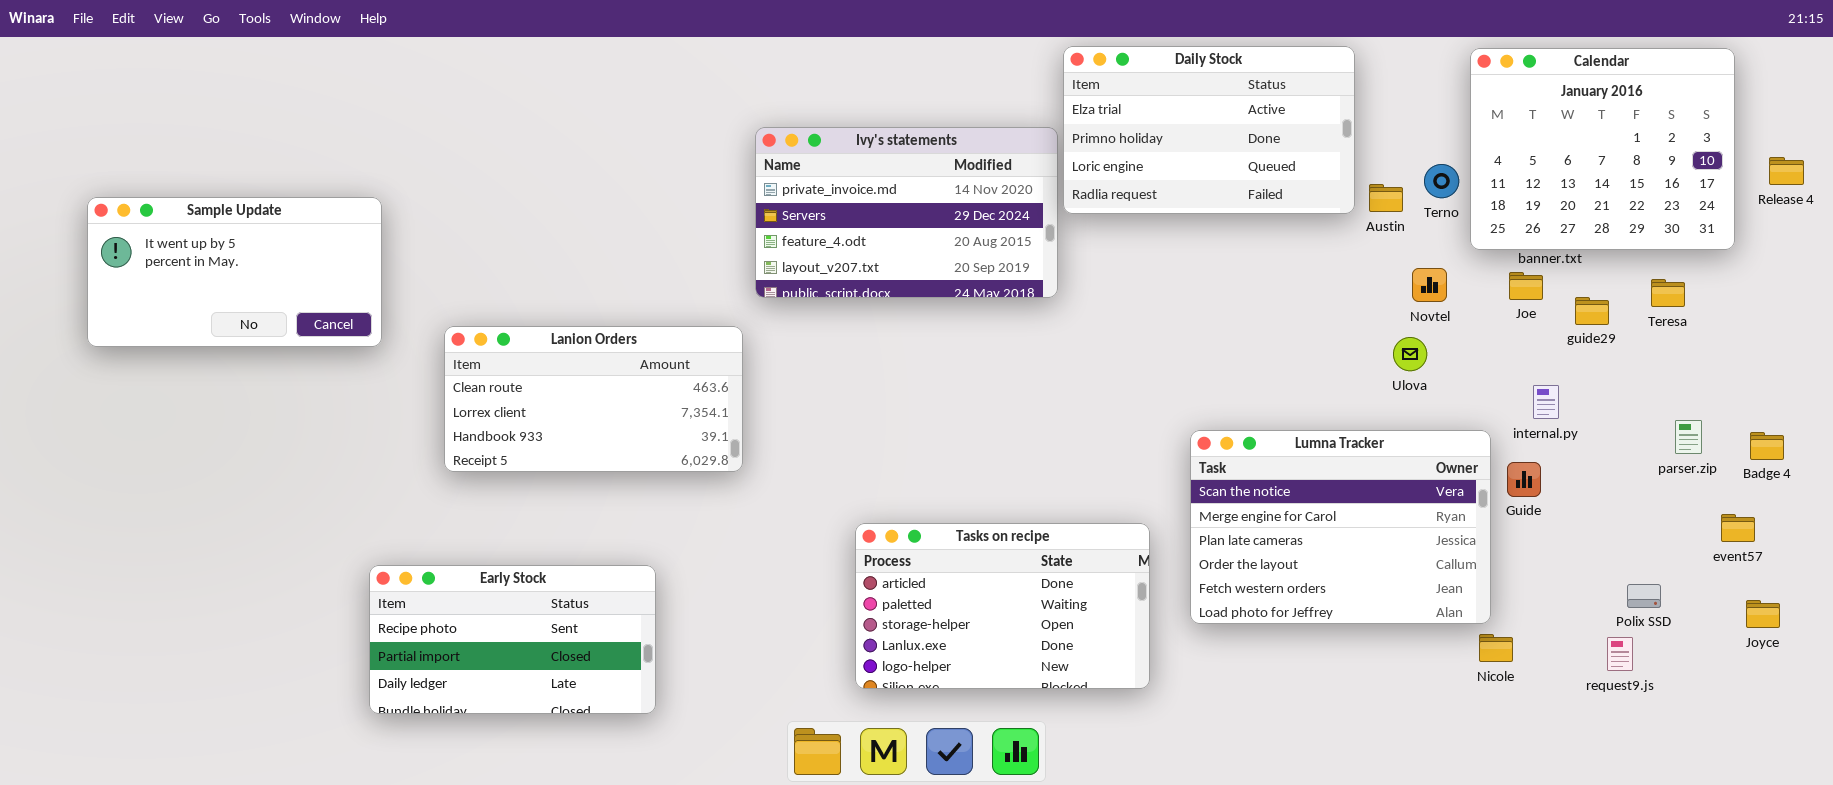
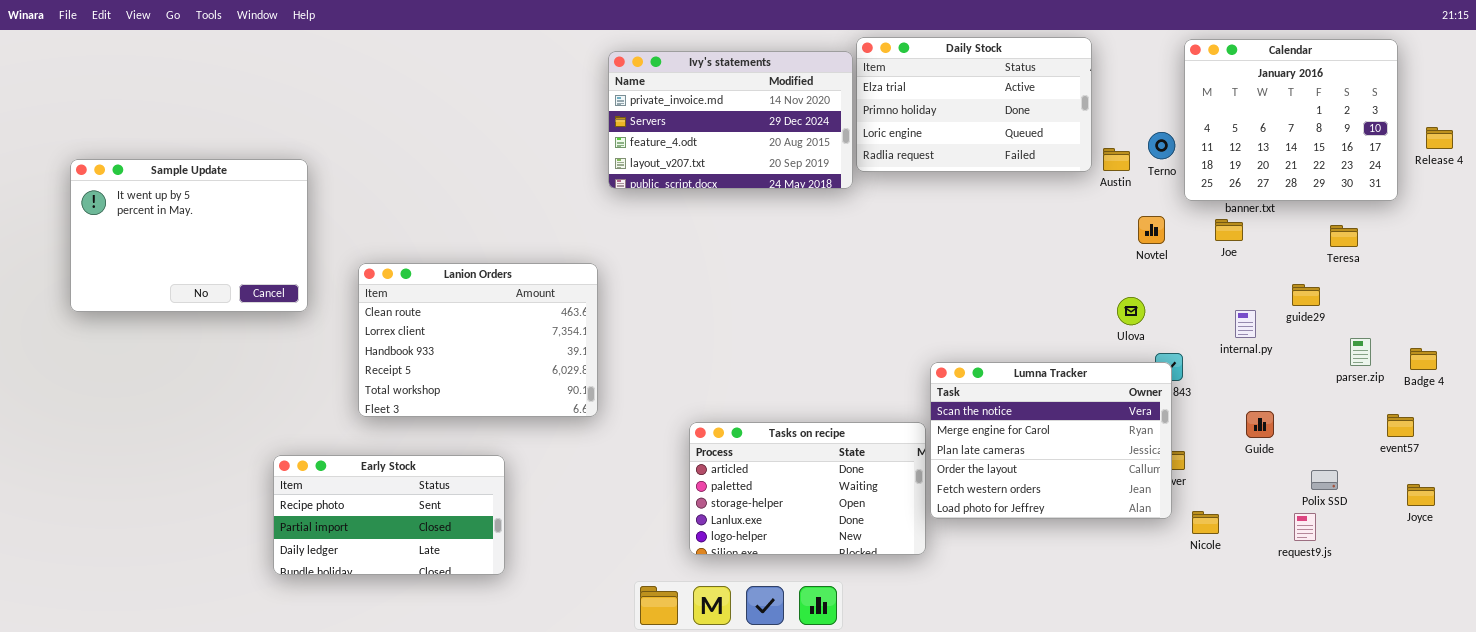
Ivy's statements: [755,127,1058,298] -> [608,51,853,189], moved
Sample Update: [87,197,382,347] -> [70,159,308,312], resized
guide29: [1575,297,1609,325] -> [1292,284,1320,306], moved
Lanion Orders: [444,326,743,472] -> [358,263,598,417], resized
Ulova: [1393,337,1427,371] -> [1117,297,1145,325], moved
Lumna Tracker: [1190,430,1491,624] -> [930,362,1172,519], moved
Guide: [1507,462,1541,497] -> [1246,411,1274,438], moved
Early Stock: [369,565,656,714] -> [273,455,505,575], moved

